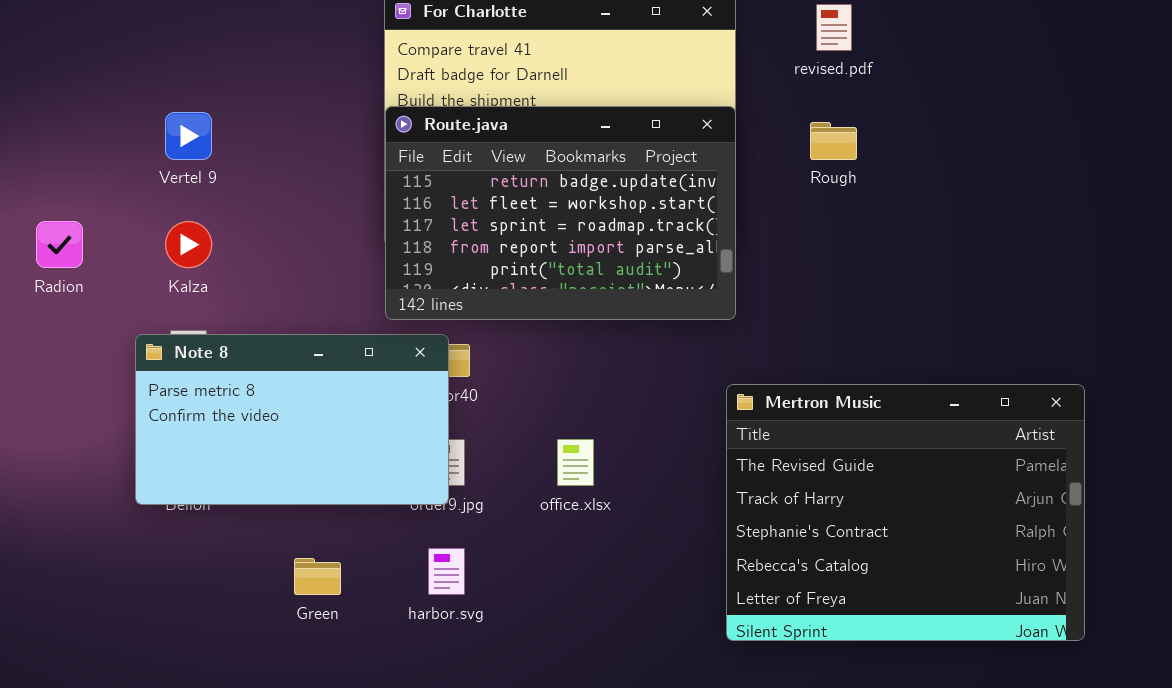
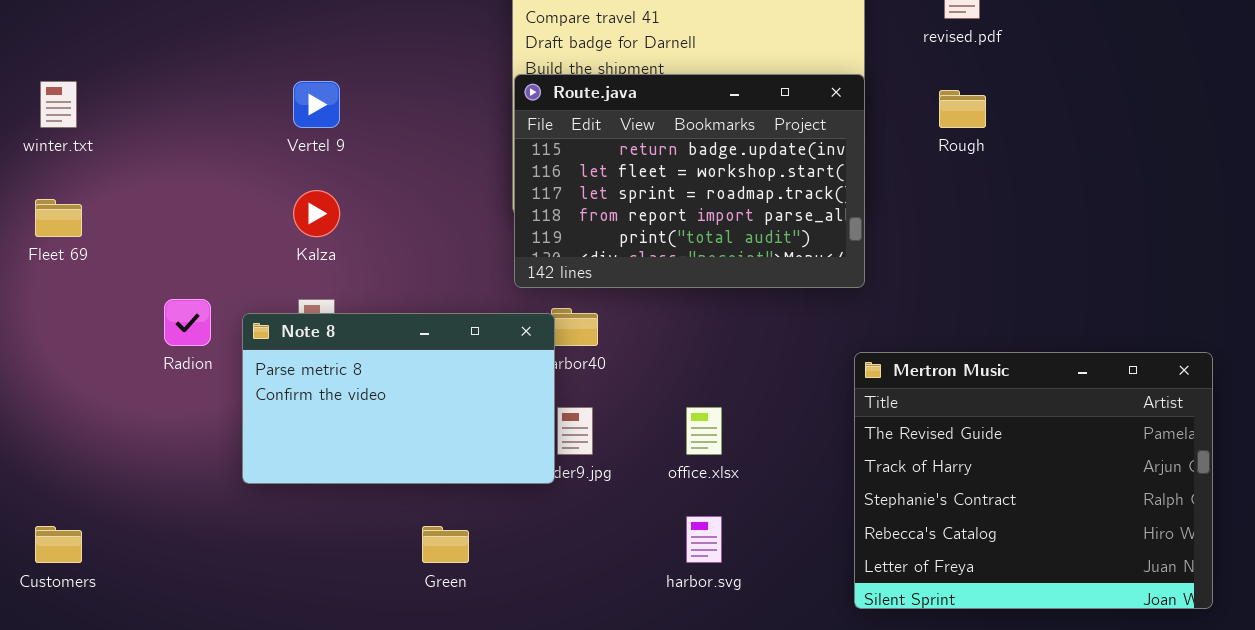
Radion: [36,221,83,268] -> [164,299,211,346], moved
Note 8: [135,334,449,505] -> [242,313,555,484], moved
harbor.svg: [428,548,465,595] -> [686,516,722,563], moved

